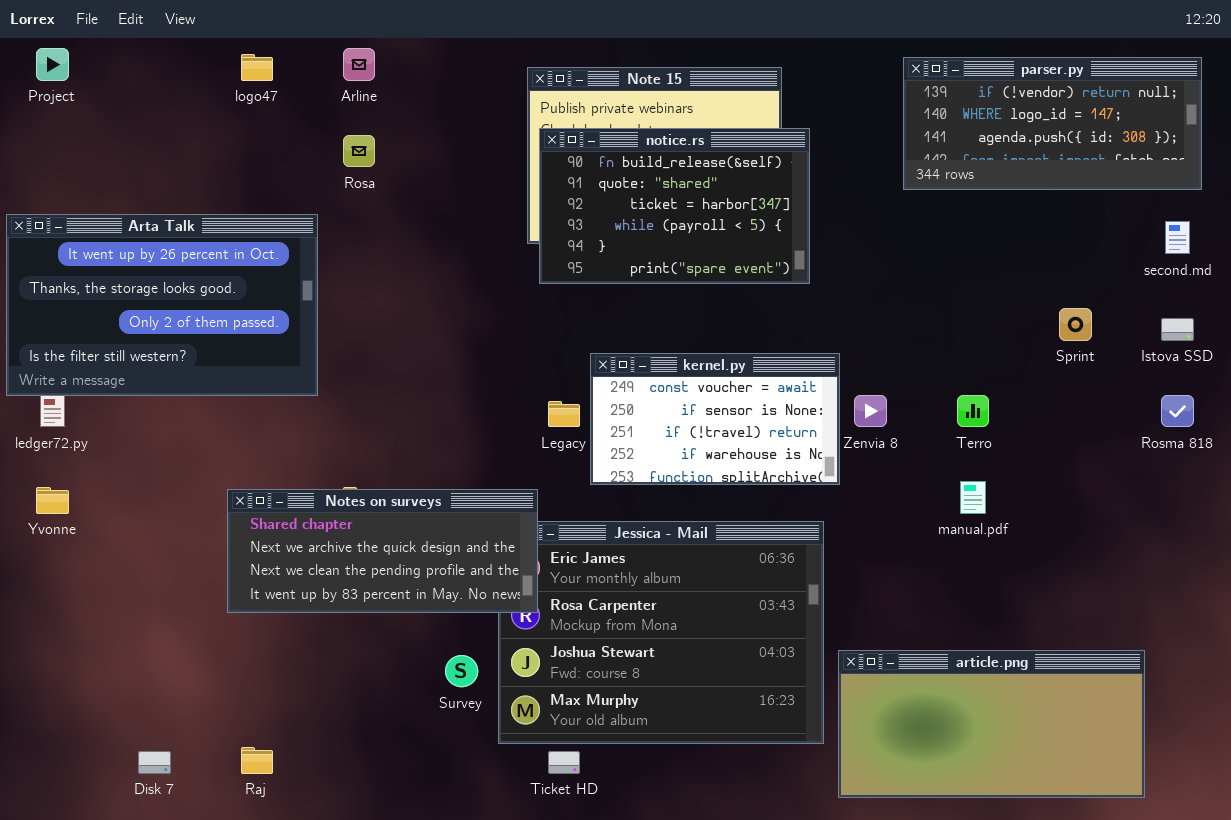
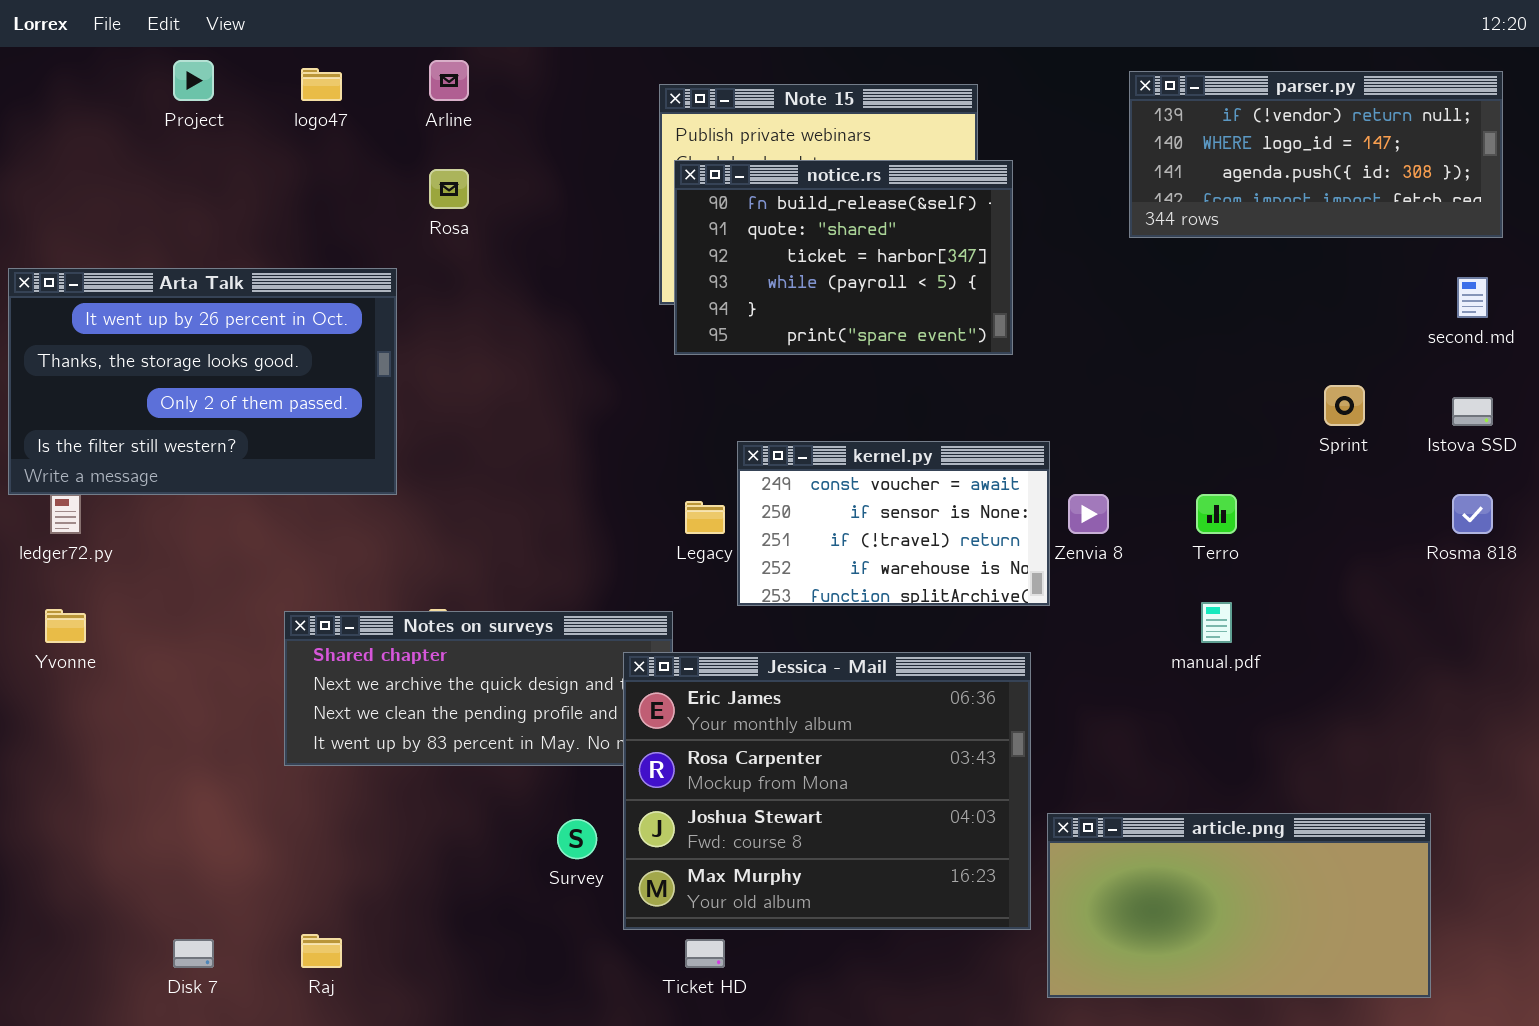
Project: [36,48,69,81] -> [173,60,214,101], moved
Jessica - Mail: [498,521,824,744] -> [623,652,1031,930], raised

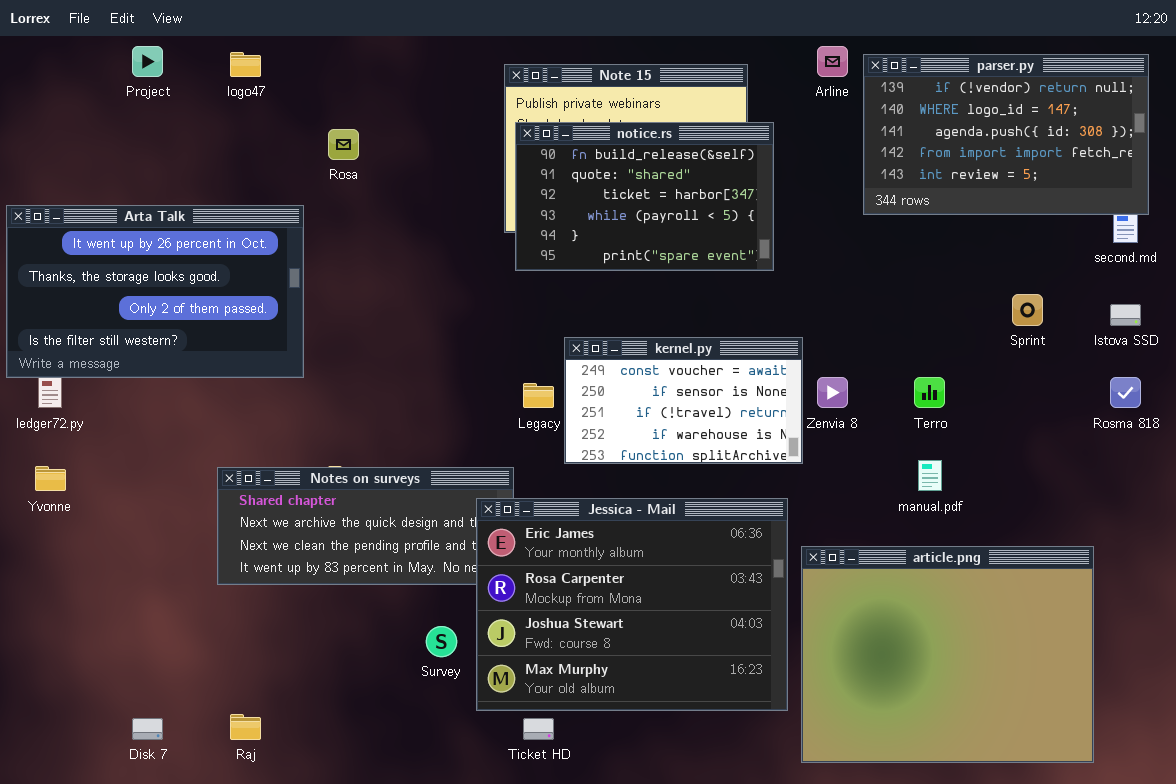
Arline: [429,60,469,101] -> [817,46,848,77], moved
parser.py: [1129,71,1503,238] -> [863,54,1149,215], resized
article.png: [1047,813,1431,998] -> [801,546,1094,763], resized

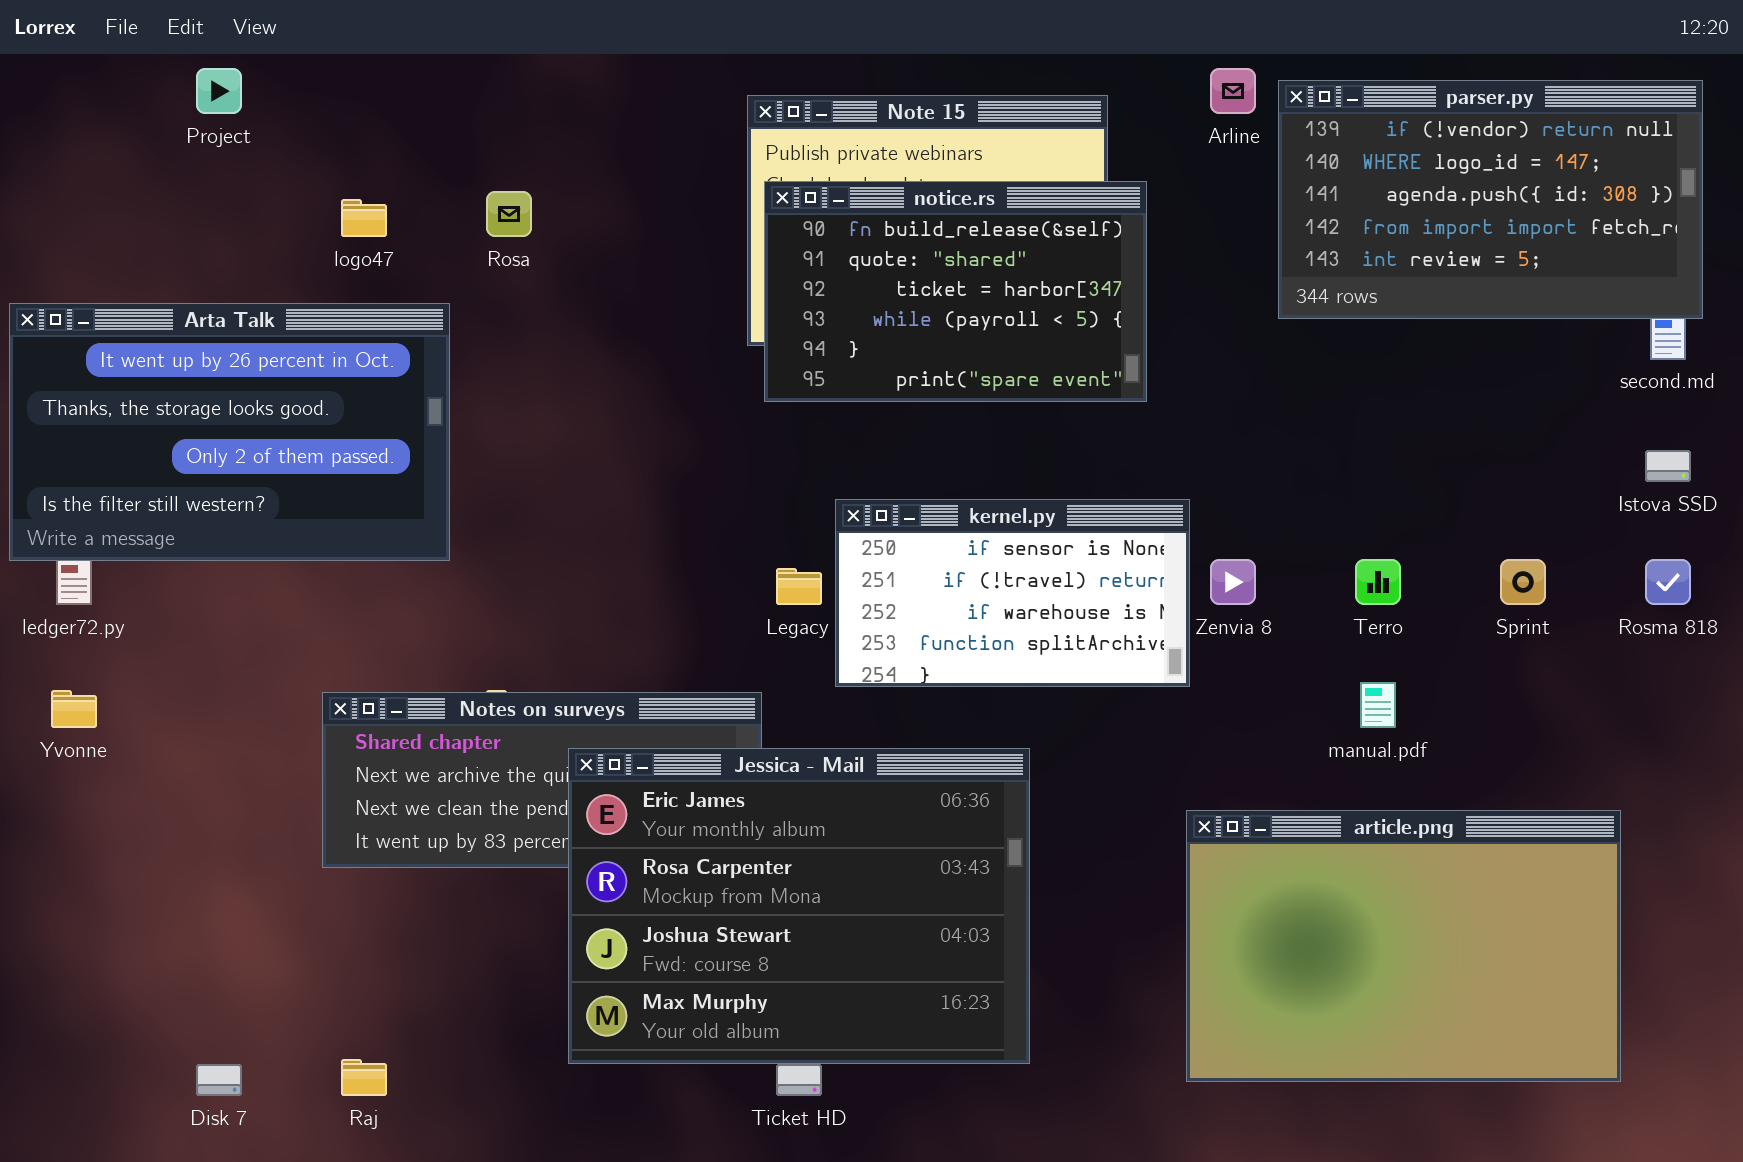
logo47: [230,52,261,77] -> [341,199,387,237], moved
Sprint: [1012,294,1043,326] -> [1500,559,1546,605], moved
kernel.py: [564,337,803,464] -> [835,499,1190,687], scrolled down 1 row
Jessica - Mail: [476,498,788,711] -> [568,748,1030,1064], moved
article.png: [801,546,1094,763] -> [1186,810,1621,1082], resized

